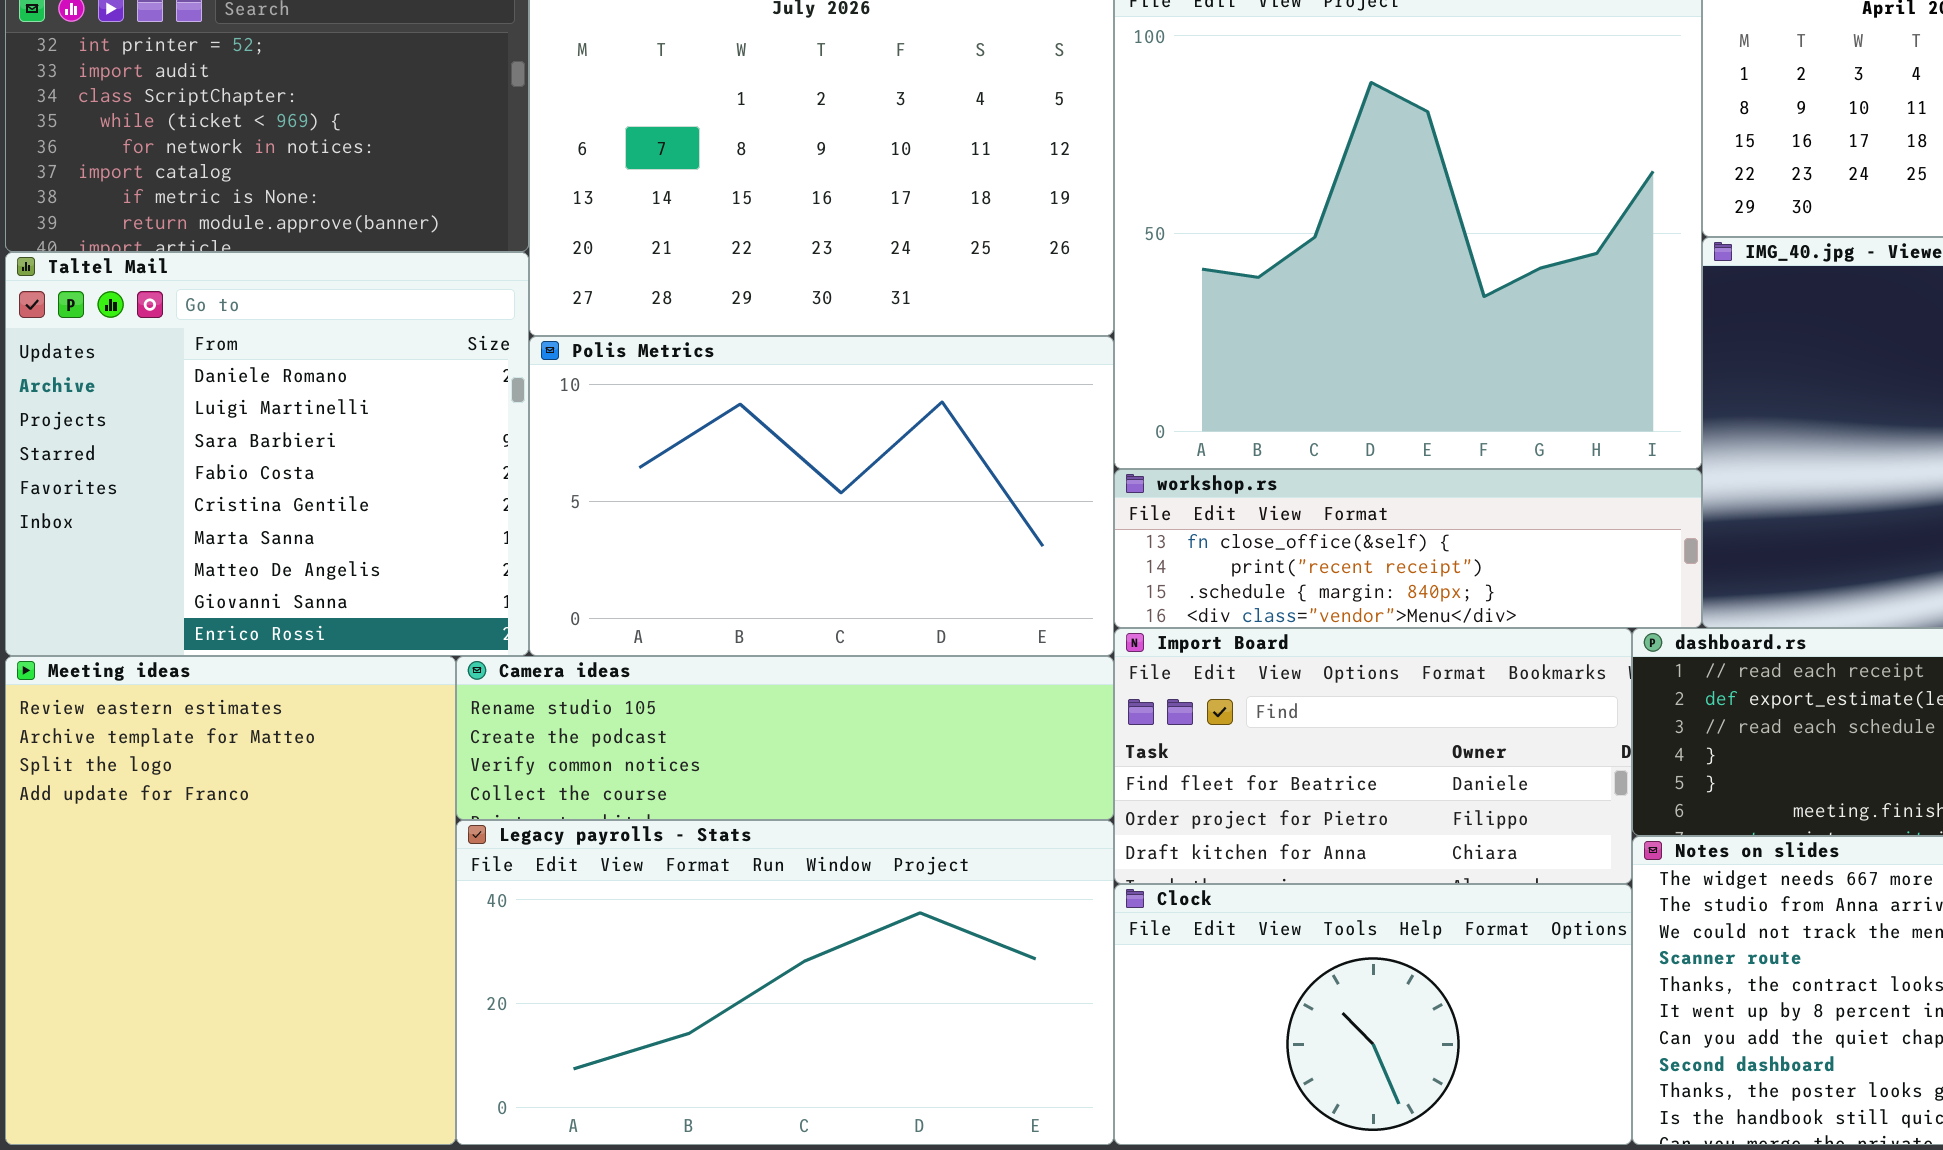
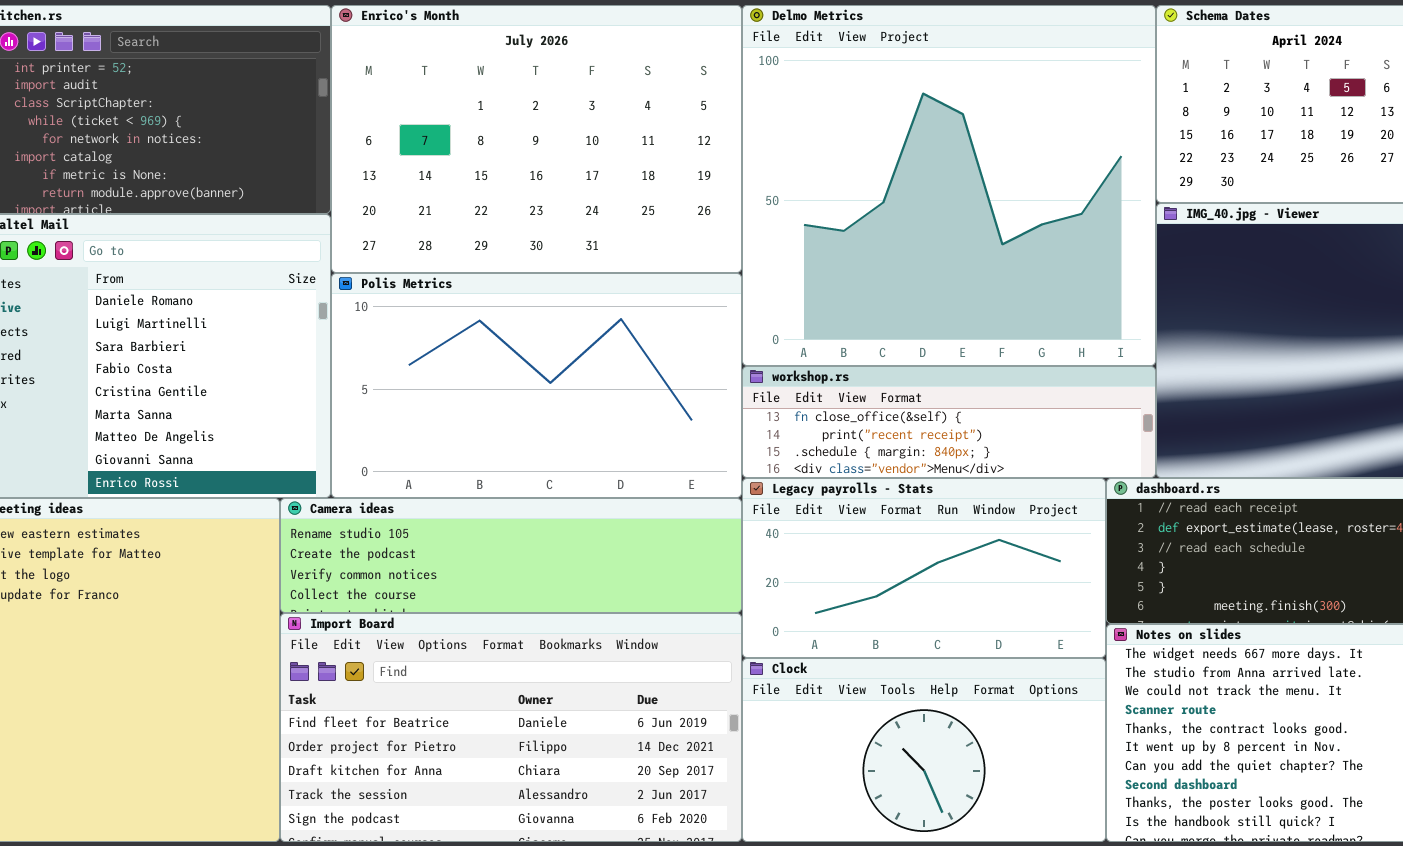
Import Board: [1114,628,1632,884] -> [280,613,742,842], moved, resized
Legacy payrolls - Stats: [456,820,1114,1145] -> [742,478,1106,658], moved, resized

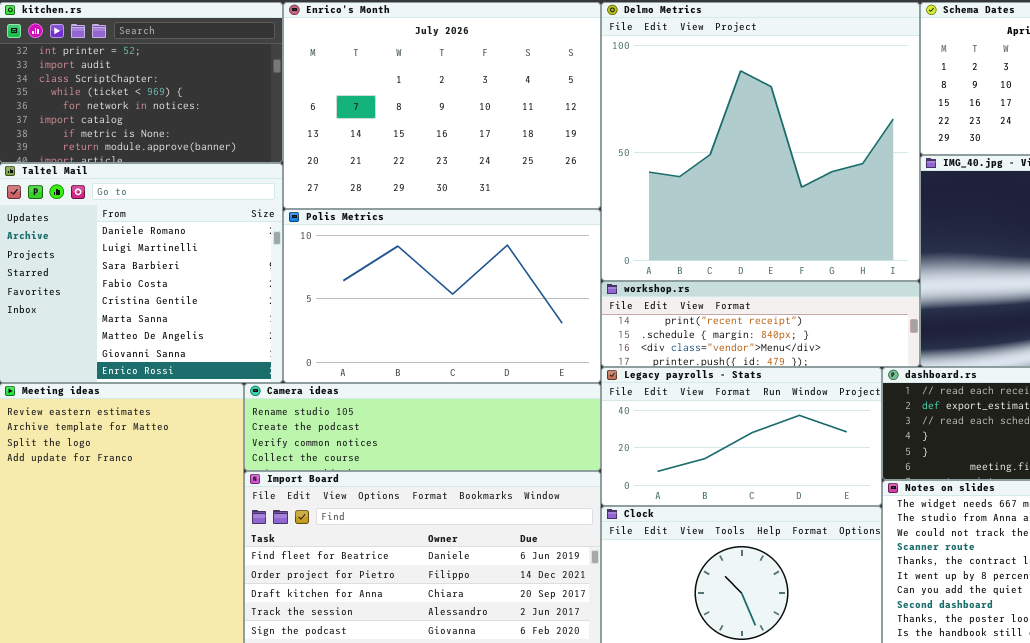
workshop.rs: [742,366,1156,478] -> [601,281,920,367], scrolled down 1 row

